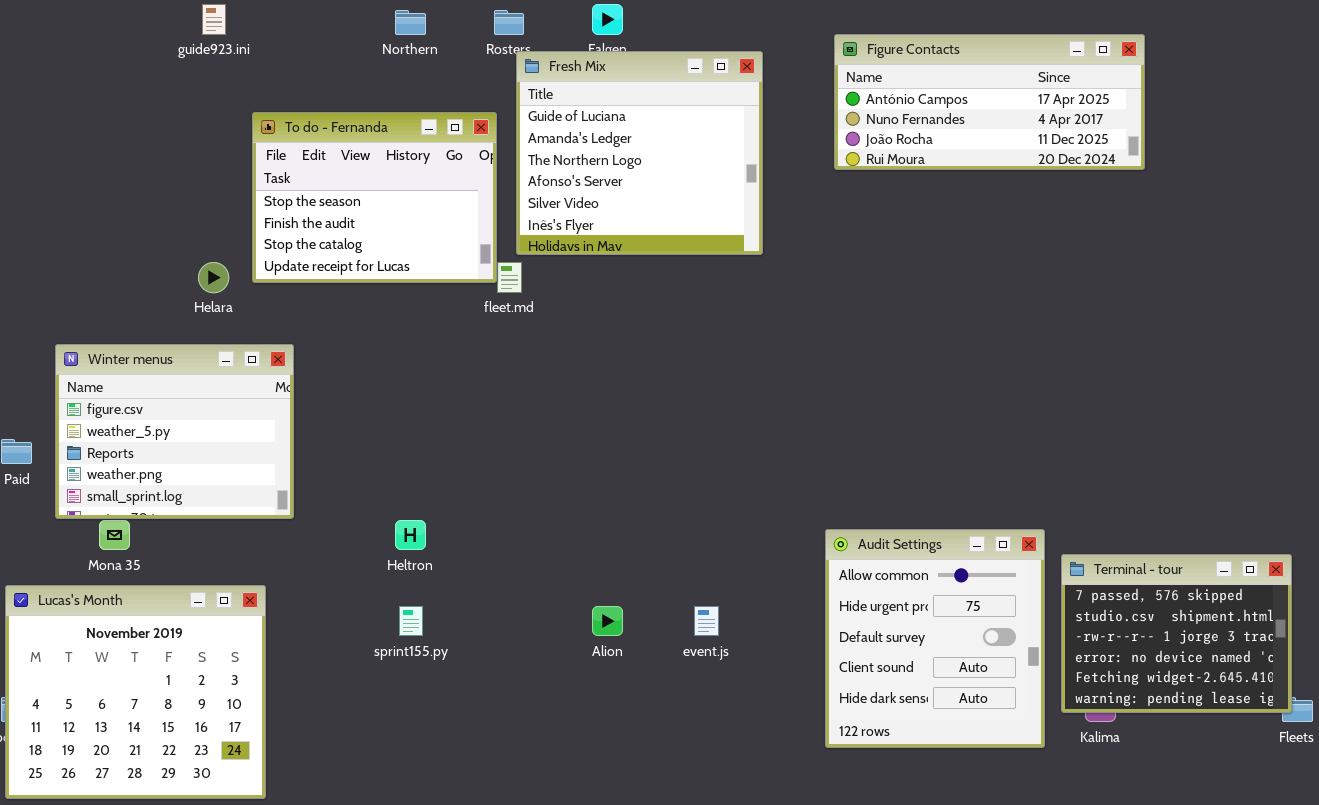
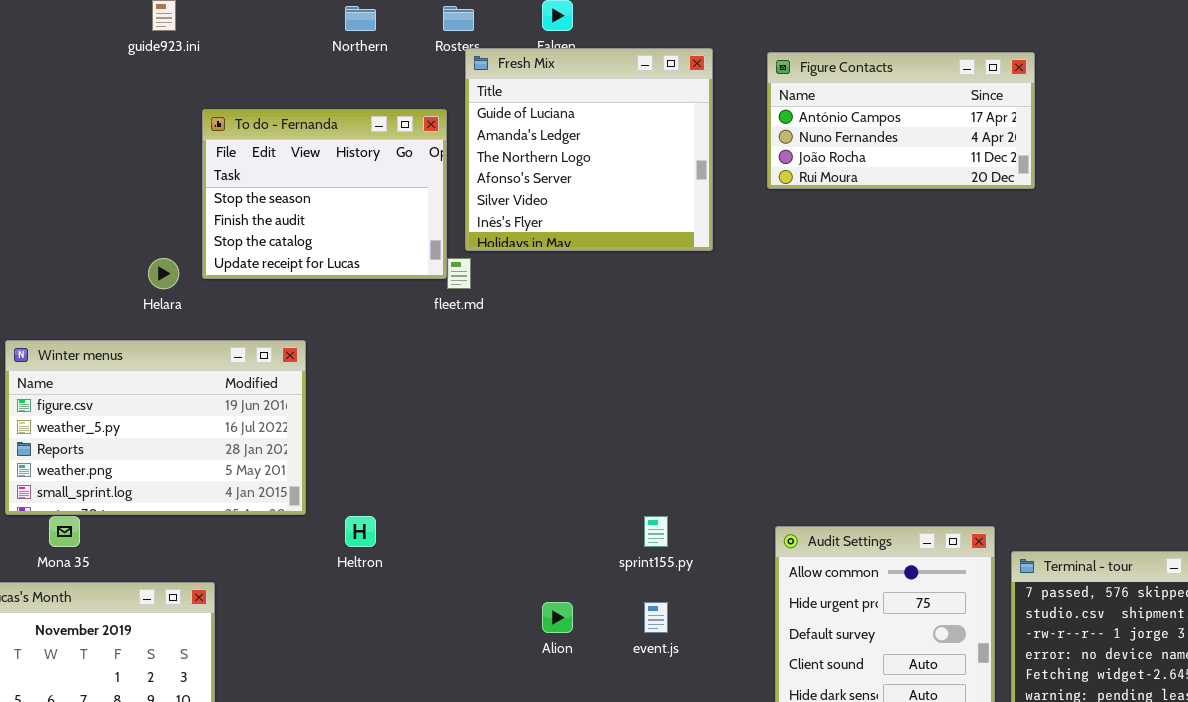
Figure Contacts: [834,34,1145,170] -> [767,52,1035,189], moved, resized
Winter menus: [55,344,294,519] -> [5,340,306,515], resized
sprint155.py: [399,606,423,636] -> [644,516,668,547], moved

